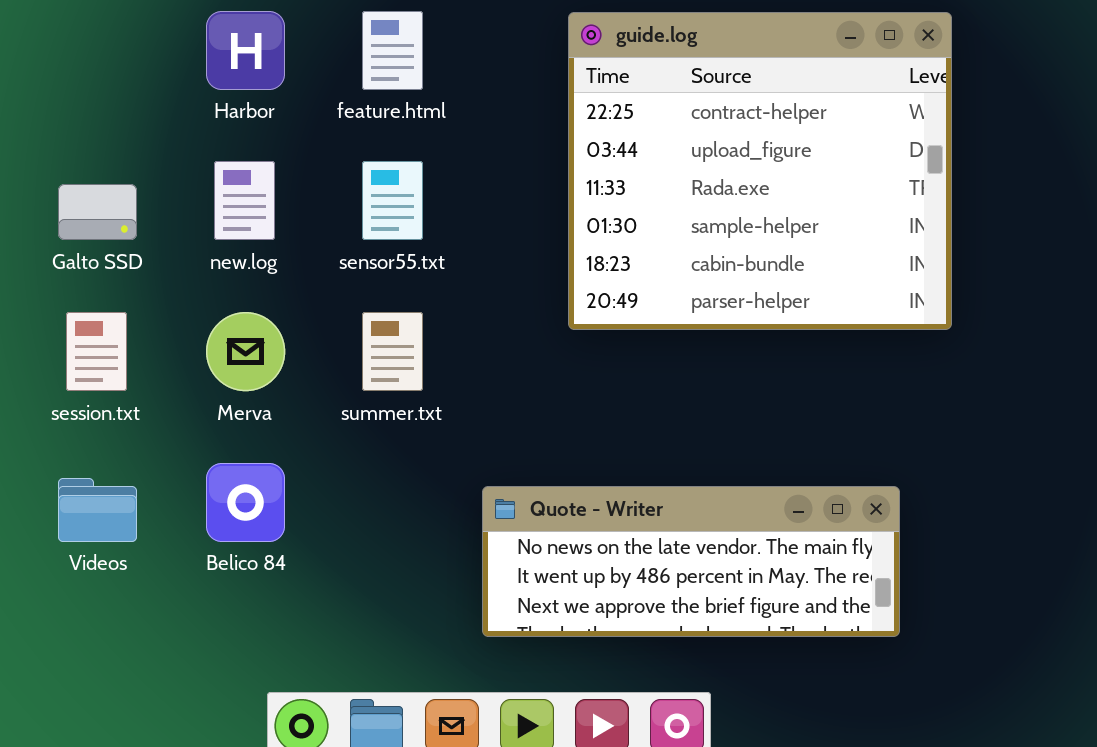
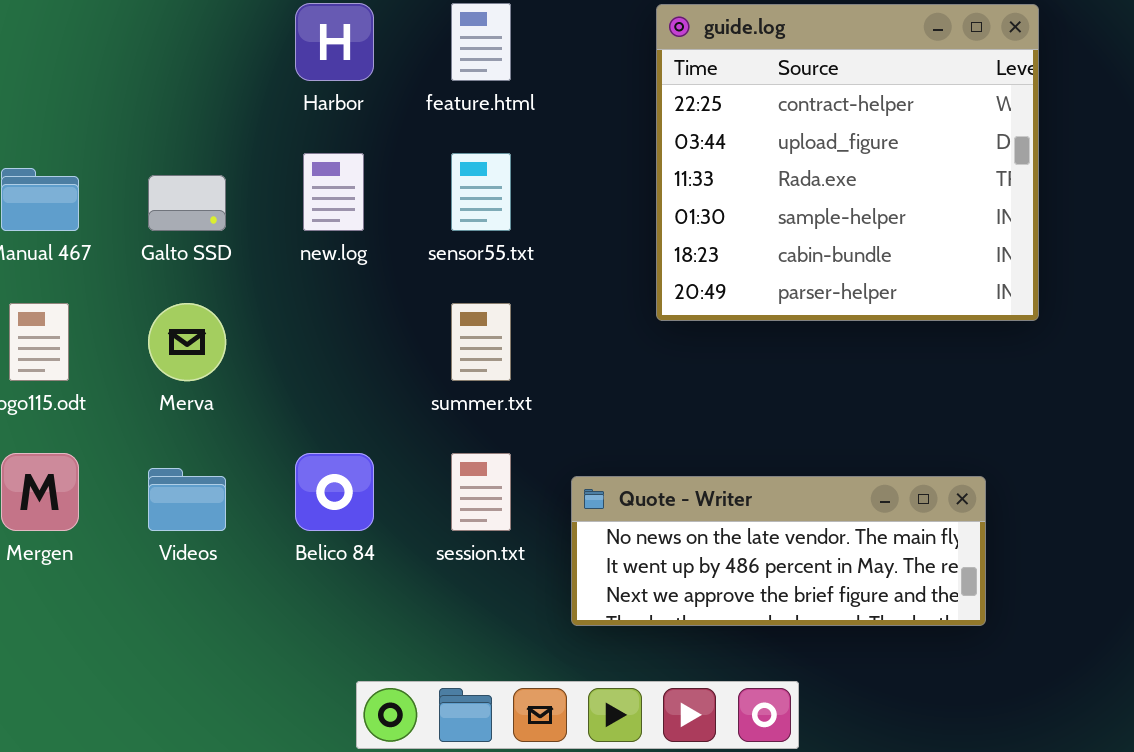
session.txt: [66,312,127,391] -> [451,453,511,531], moved
Merva: [206,312,285,391] -> [148,303,226,381], moved

